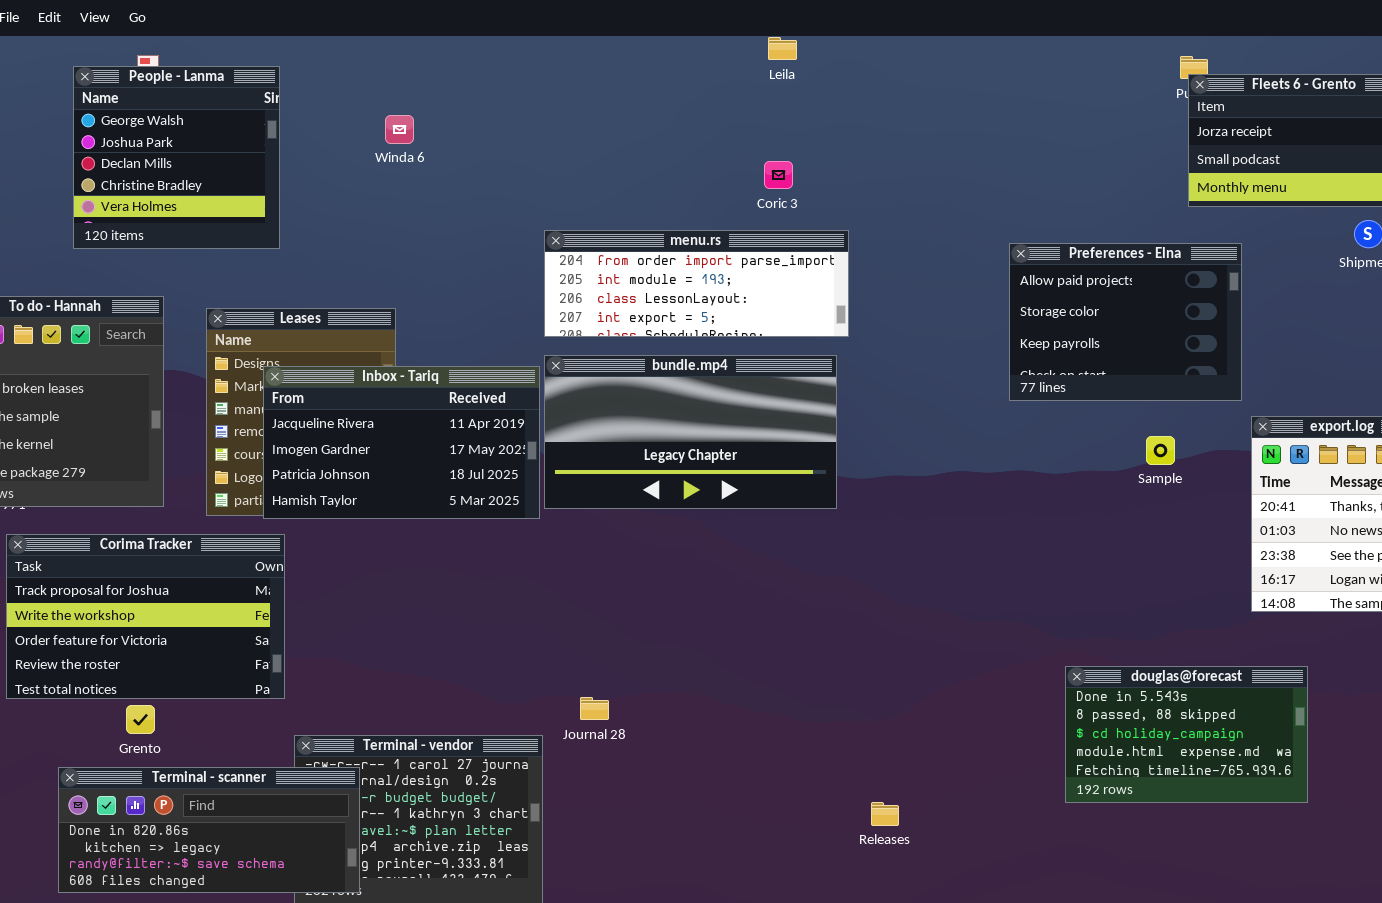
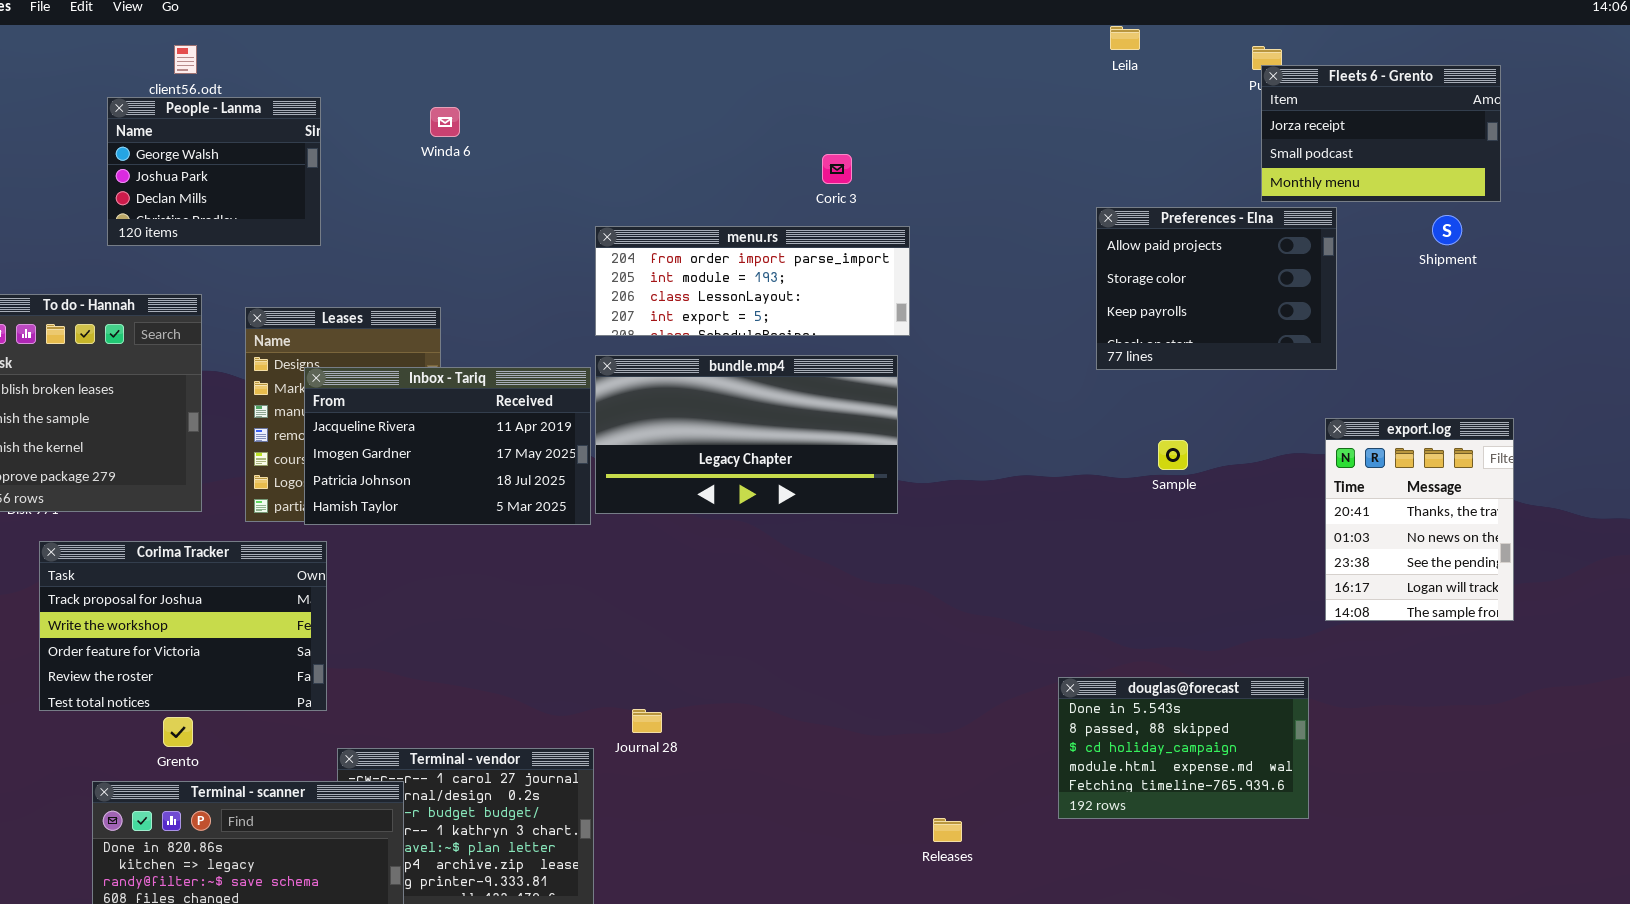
Leila: [768,37,797,60] -> [1110,26,1140,50], moved
People - Lanma: [73,66,280,249] -> [107,97,321,246], resized
Preferences - Elna: [1009,243,1242,401] -> [1096,207,1337,370], moved
Sample: [1146,436,1175,465] -> [1158,440,1188,470], moved
douglas@forecast: [1065,666,1308,803] -> [1058,677,1309,819], moved

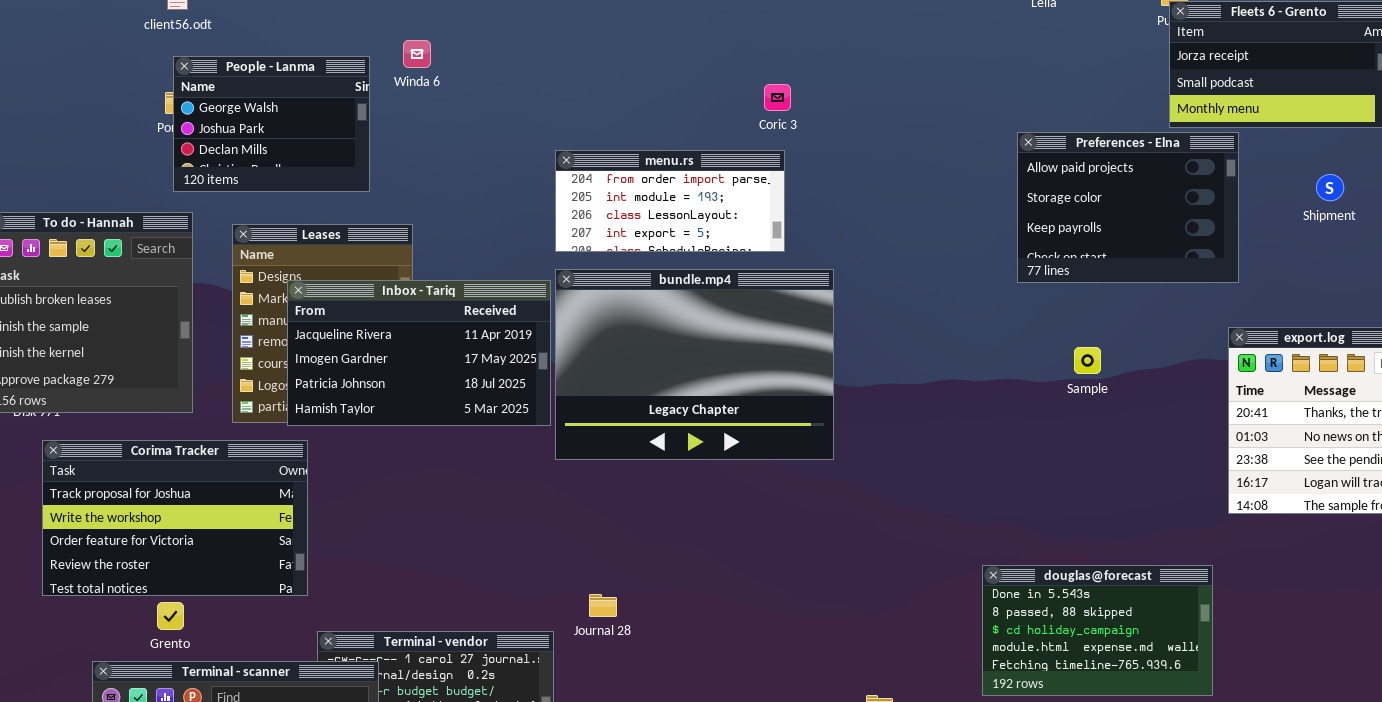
People - Lanma: [107,97,321,246] -> [173,56,370,192], moved
Shipment: [1432,215,1462,245] -> [1316,174,1344,201], moved
menu.rs: [595,226,910,336] -> [555,150,785,252], resized
bundle.mp4: [595,355,898,514] -> [555,269,834,460], resized

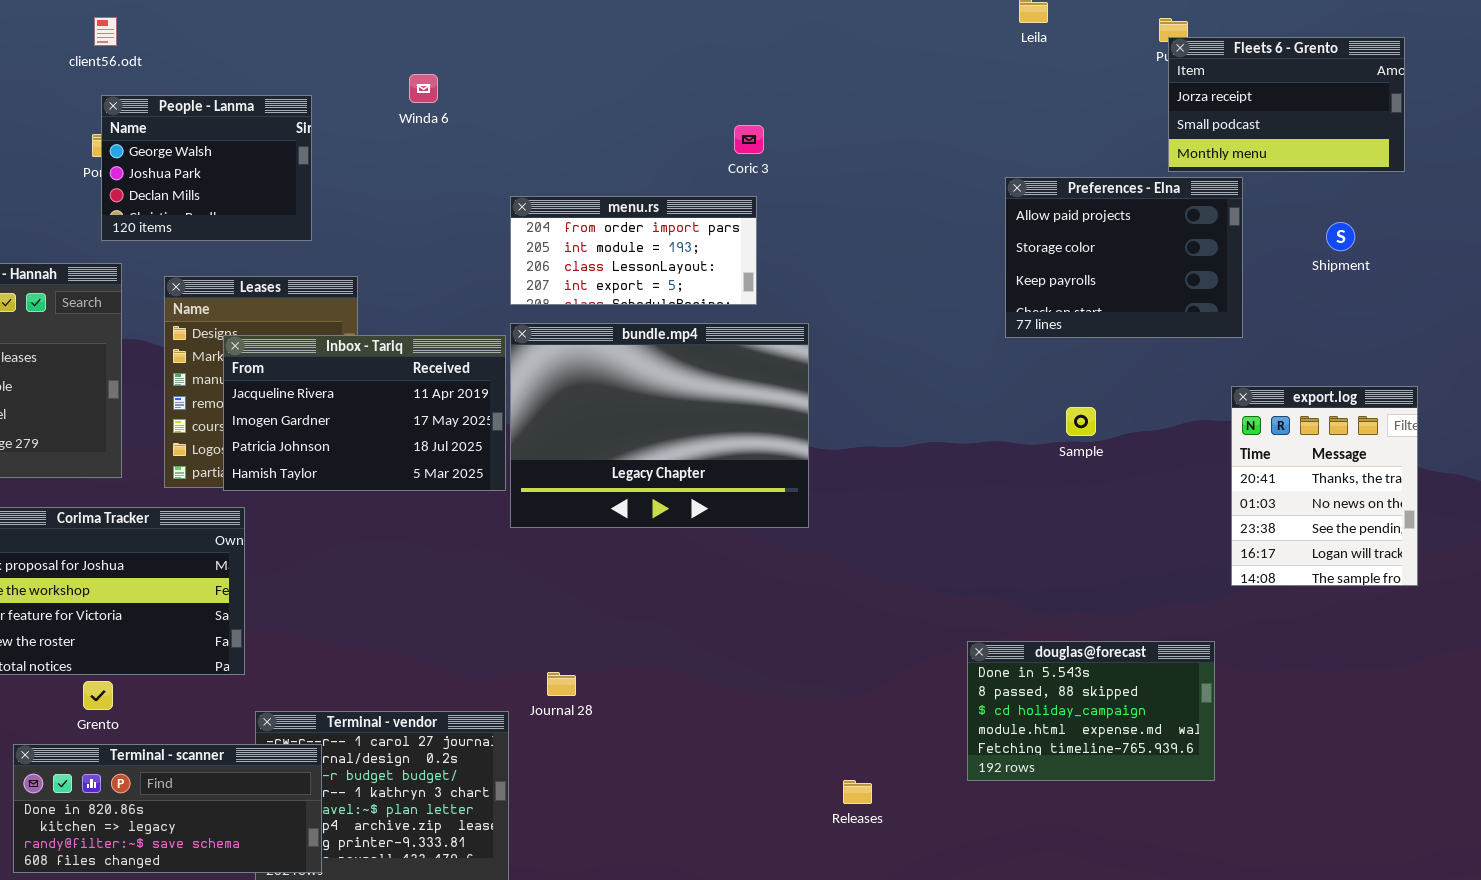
Winda 6: [403,40,431,68] -> [409,74,438,103], moved

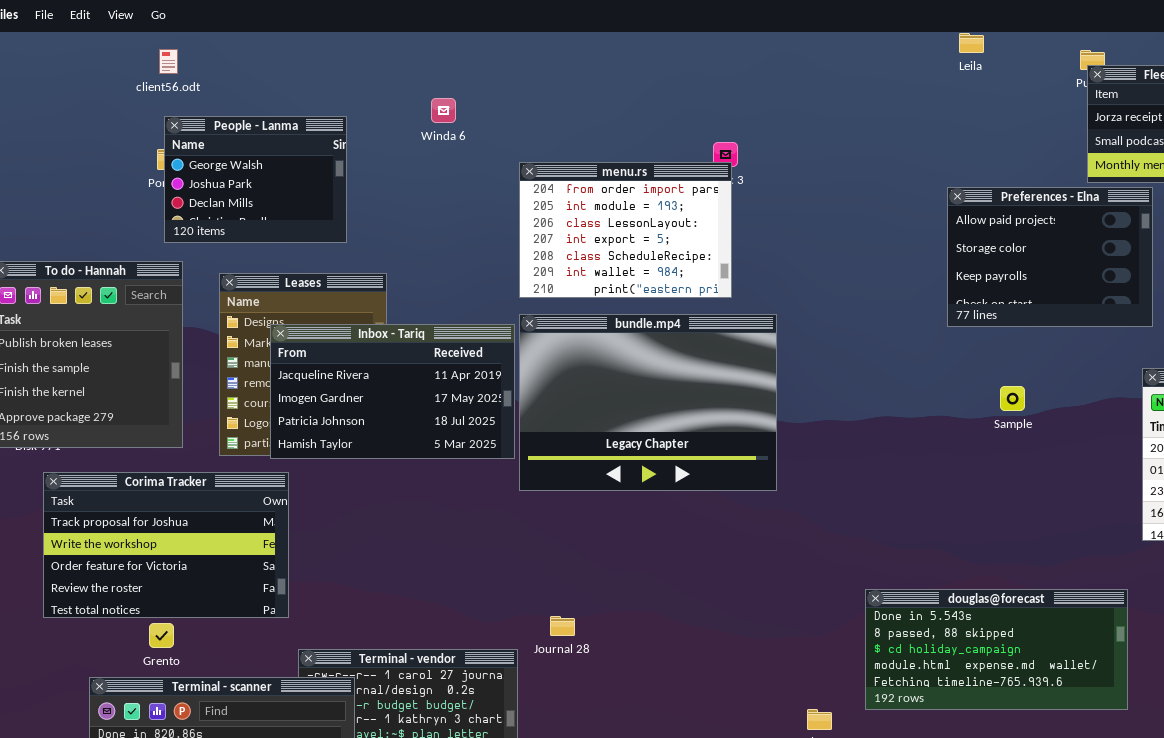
menu.rs: [510,196,757,305] -> [519,162,732,298], resized
douglas@forecast: [967,641,1215,781] -> [865,589,1128,710], resized

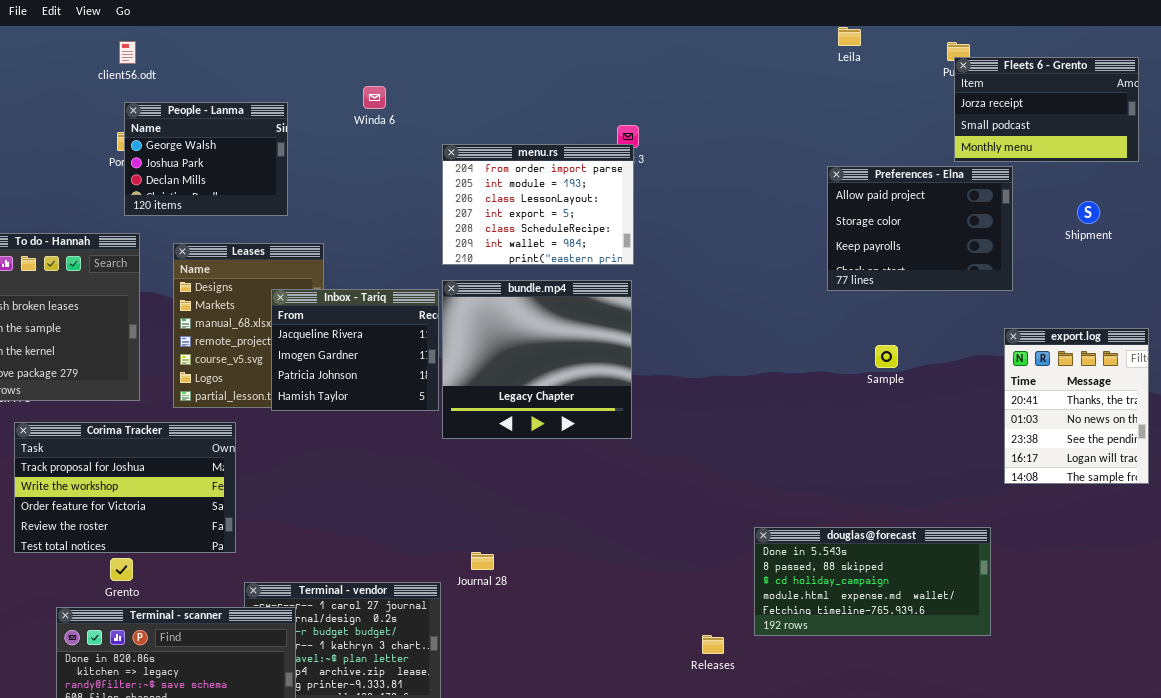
bundle.mp4: [519,314,777,491] -> [442,280,632,439], resized
Inbox - Tariq: [270,324,515,459] -> [271,289,439,411], resized

